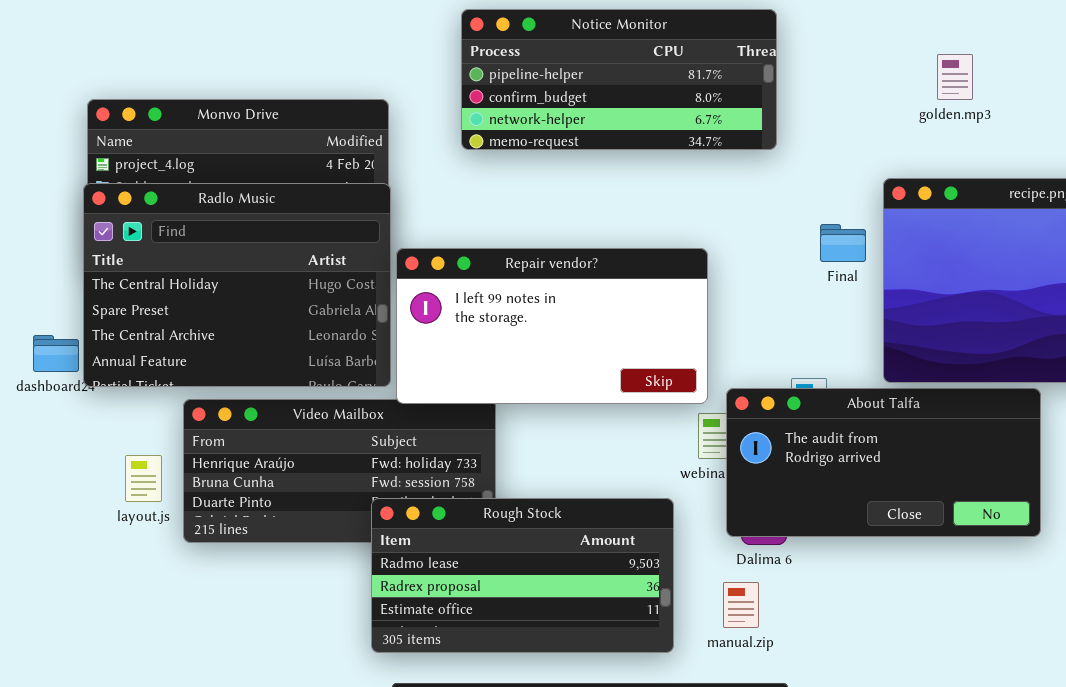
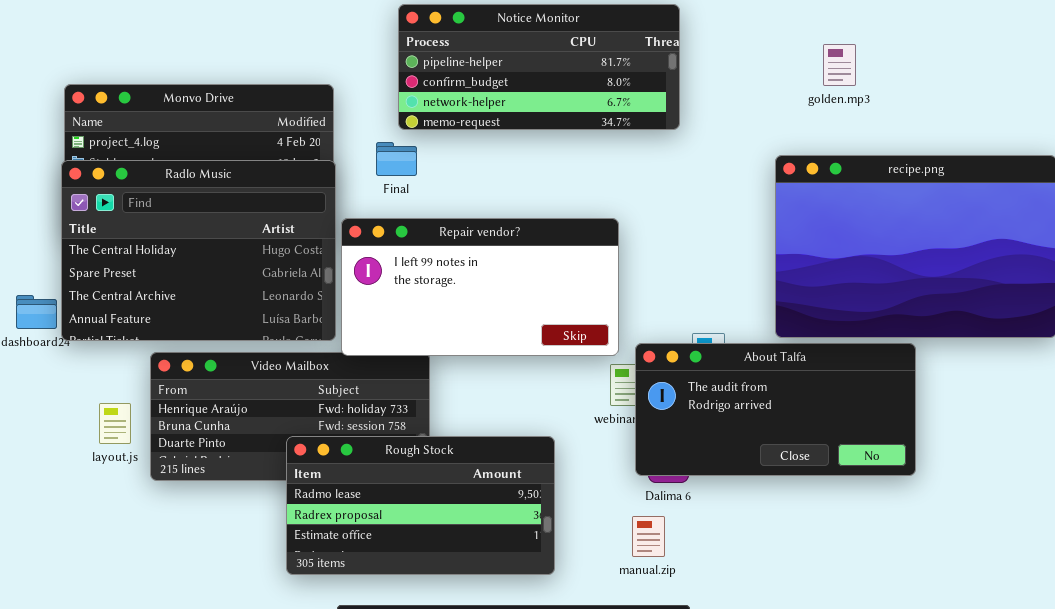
Final: [820,224,866,262] -> [376,142,417,176], moved
Rough Stock: [371,498,674,653] -> [286,436,555,575], moved

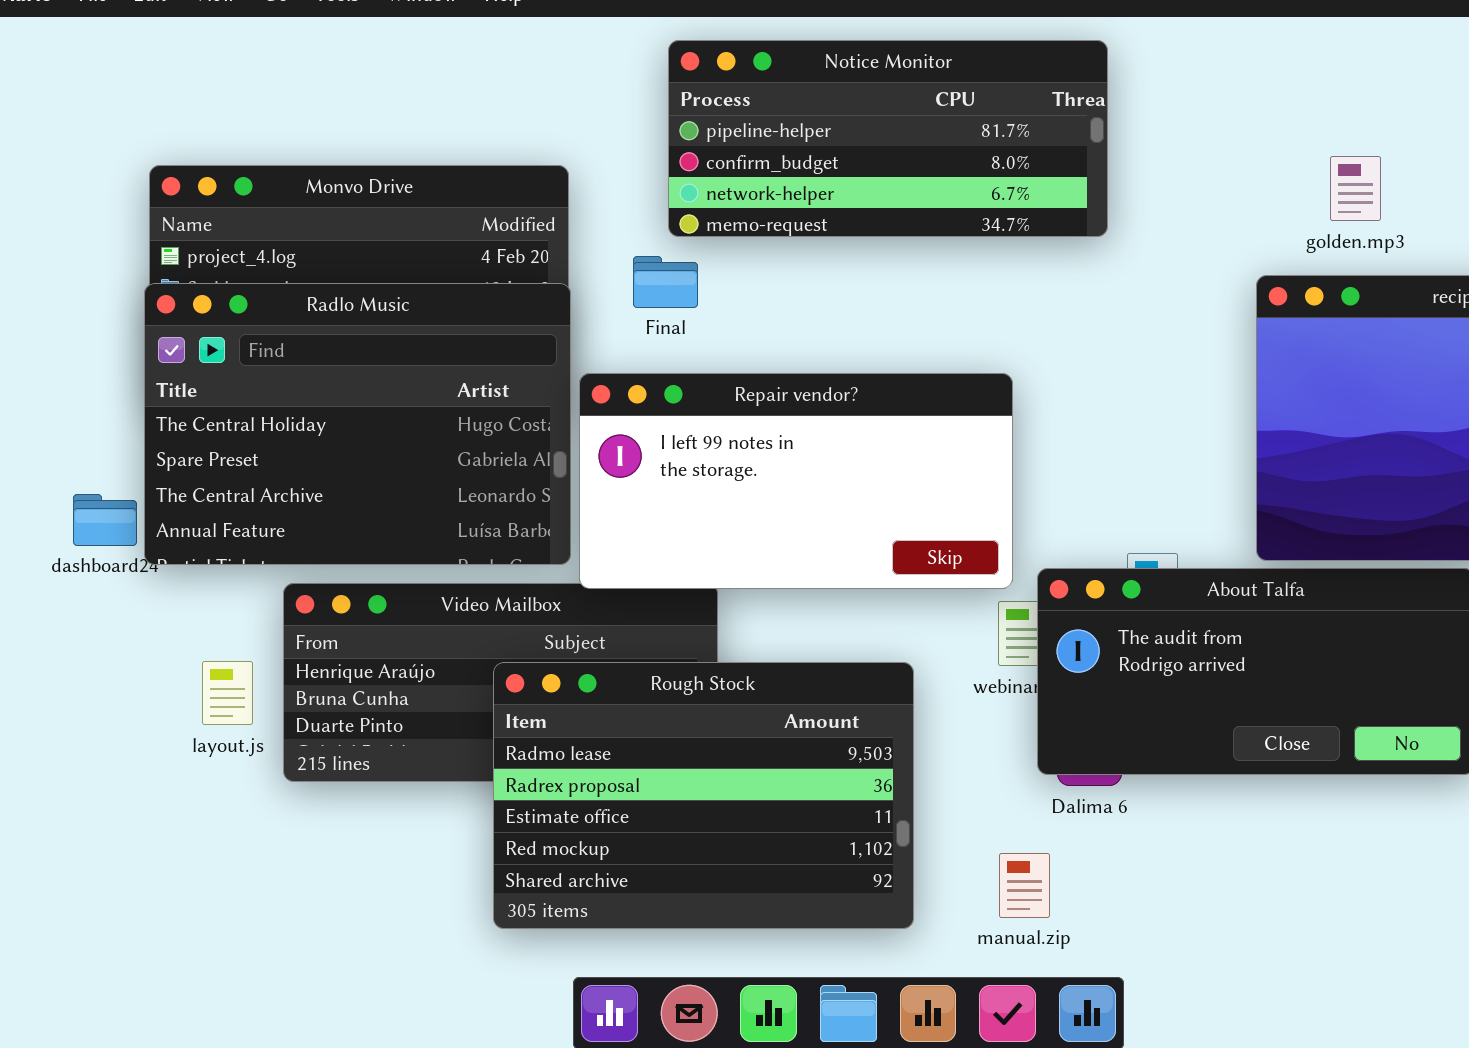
golden.mp3: [823,44,856,86] -> [1330,156,1381,221], moved
Rough Stock: [286,436,555,575] -> [493,662,914,929], resized
manual.zip: [632,516,665,557] -> [999,853,1050,918], moved

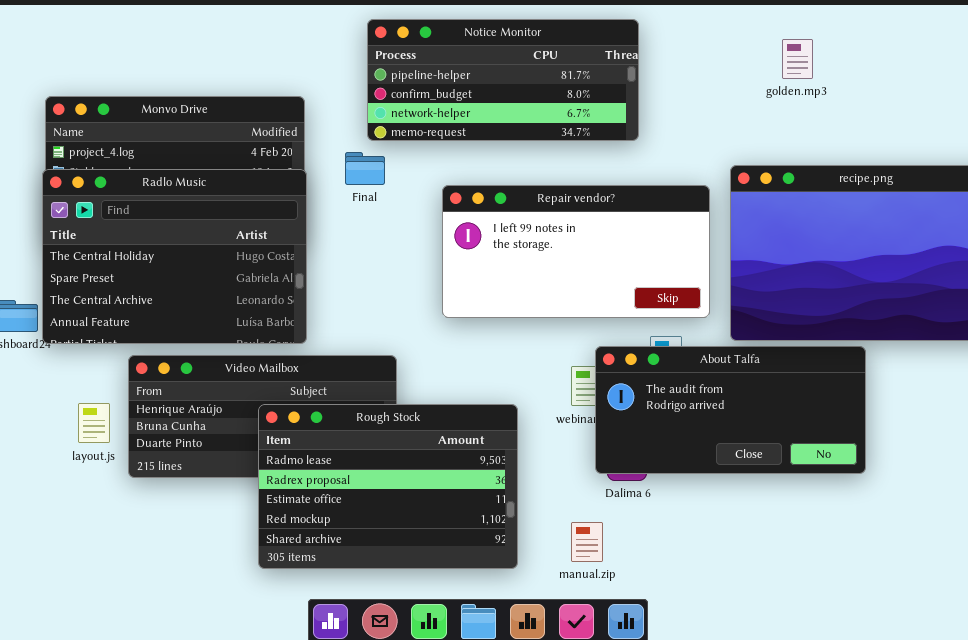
golden.mp3: [1330,156,1381,221] -> [782,39,813,79], moved
Repair vendor?: [579,373,1013,589] -> [442,185,710,318], moved

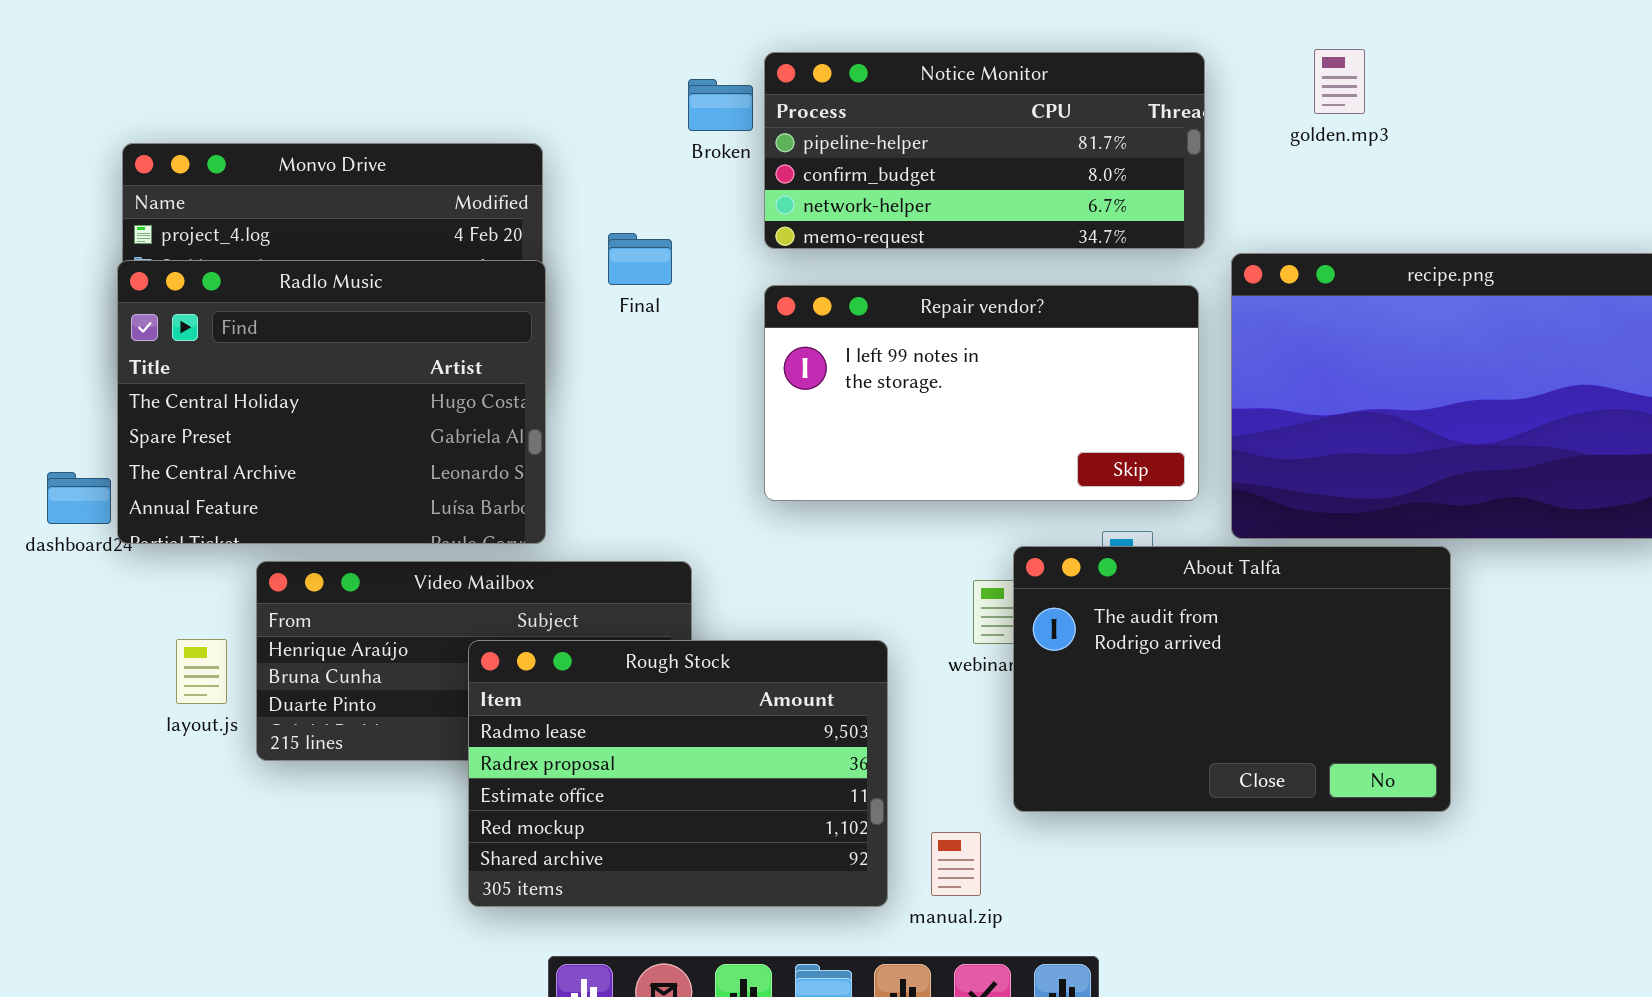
Notice Monitor: [367,19,639,141] -> [764,52,1205,249], moved
About Talfa: [595,346,866,474] -> [1013,546,1451,812], resized
manual.zip: [571,522,603,562] -> [931,832,981,896], moved

